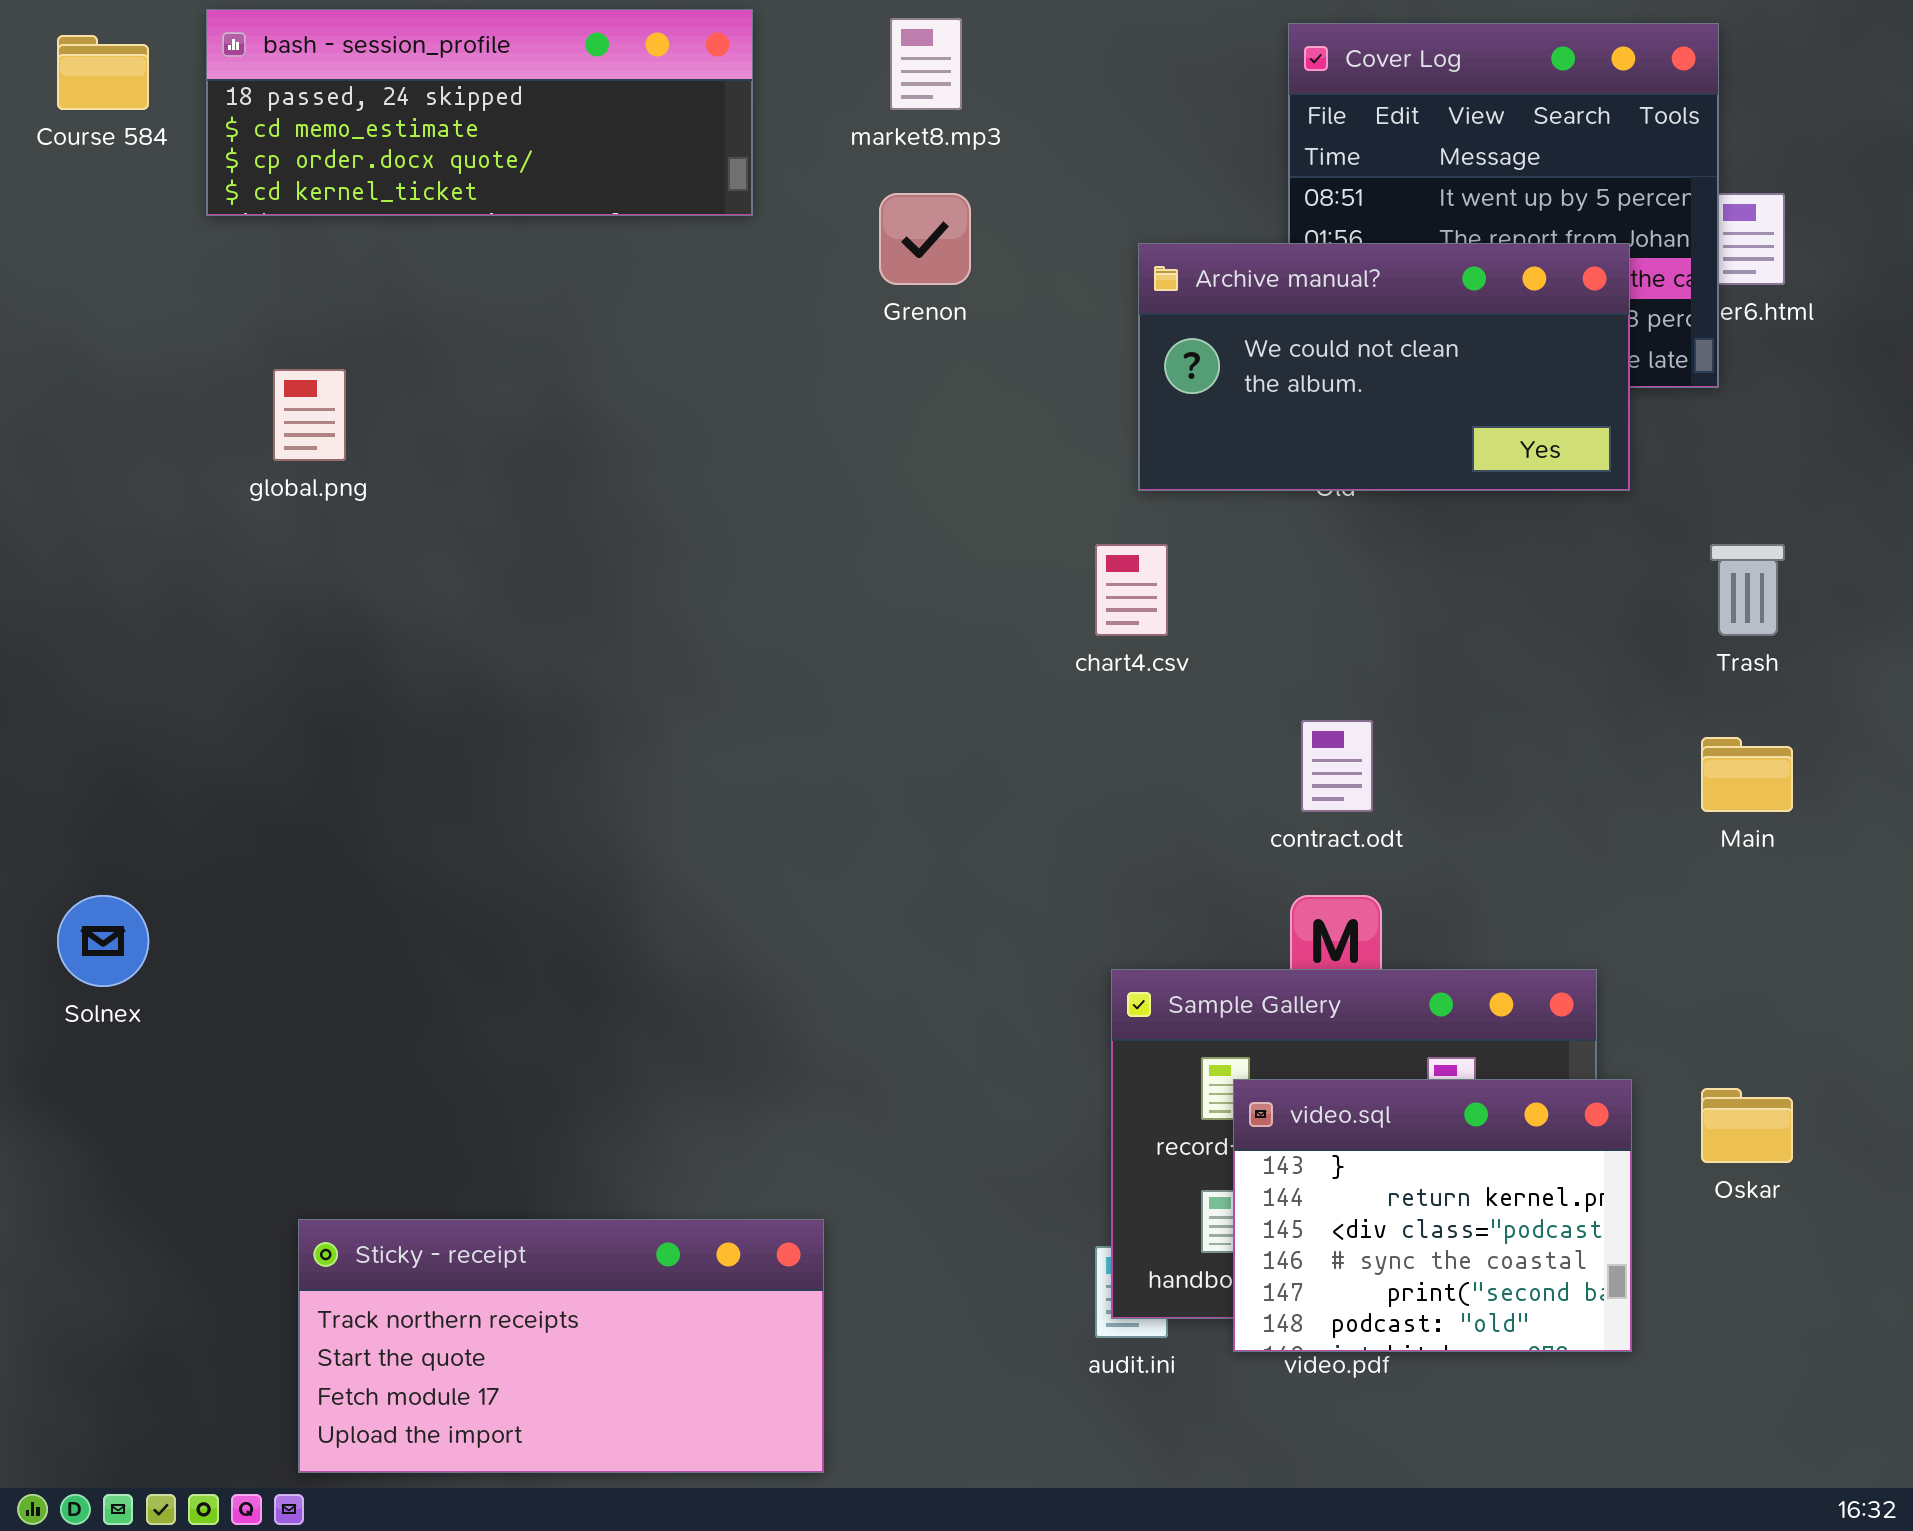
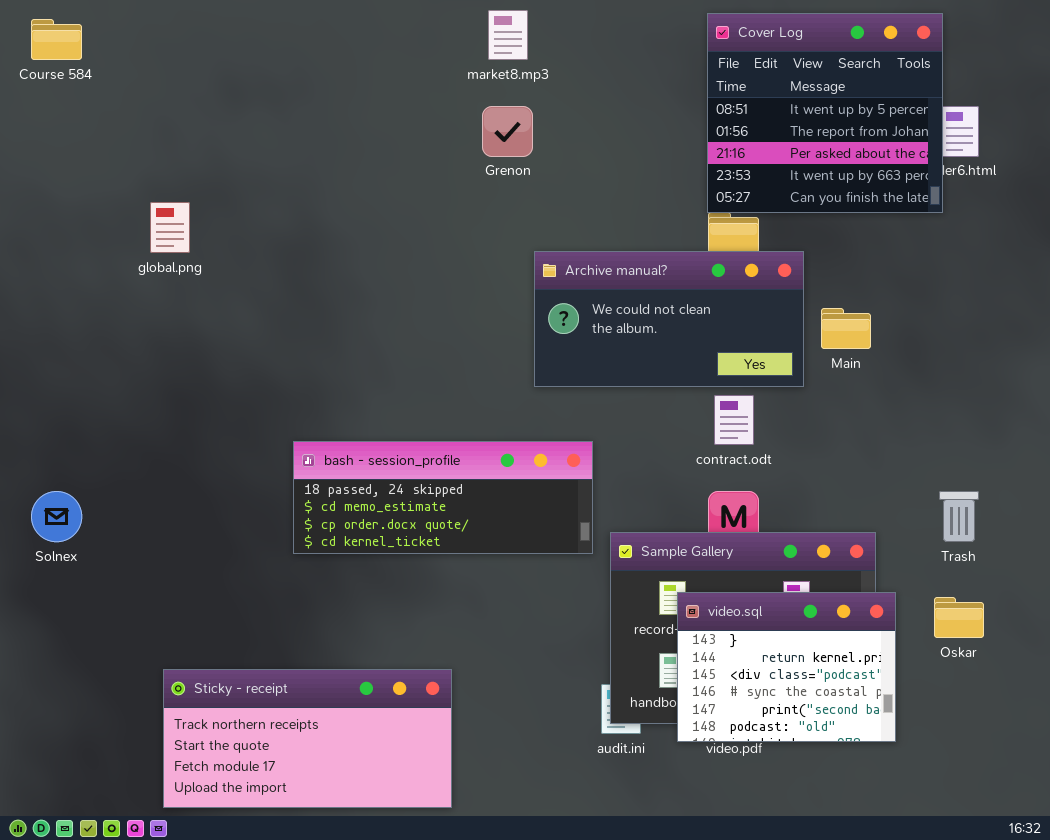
bash - session_profile: [206,9,753,216] -> [293,441,593,554], moved
Archive manual?: [1138,243,1630,491] -> [534,251,804,387], moved
Trash: [1710,544,1785,636] -> [939,491,979,542], moved
Main: [1701,737,1793,812] -> [821,308,871,349], moved

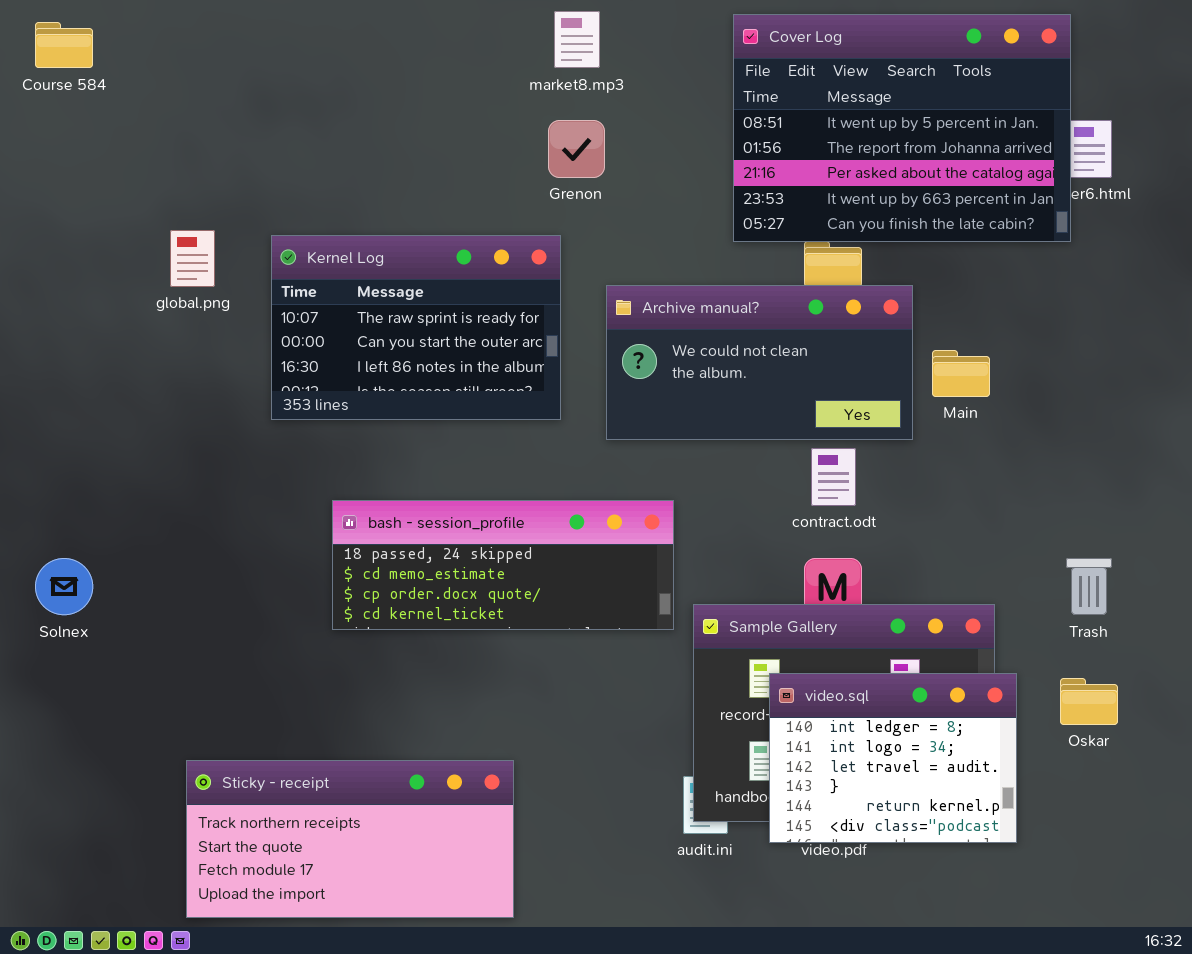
Cover Log: [707,13,943,213] -> [733,14,1071,242], resized
Kernel Log: none -> [271,235,561,420], opened
video.sql: [677,592,896,742] -> [769,673,1017,843], scrolled up 3 rows

